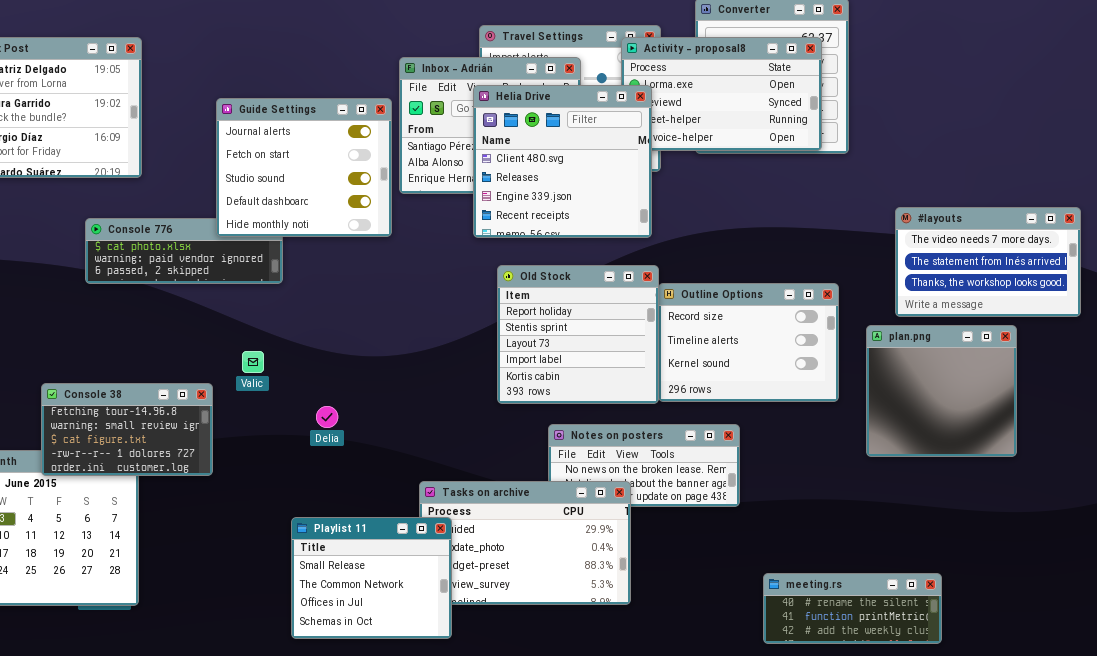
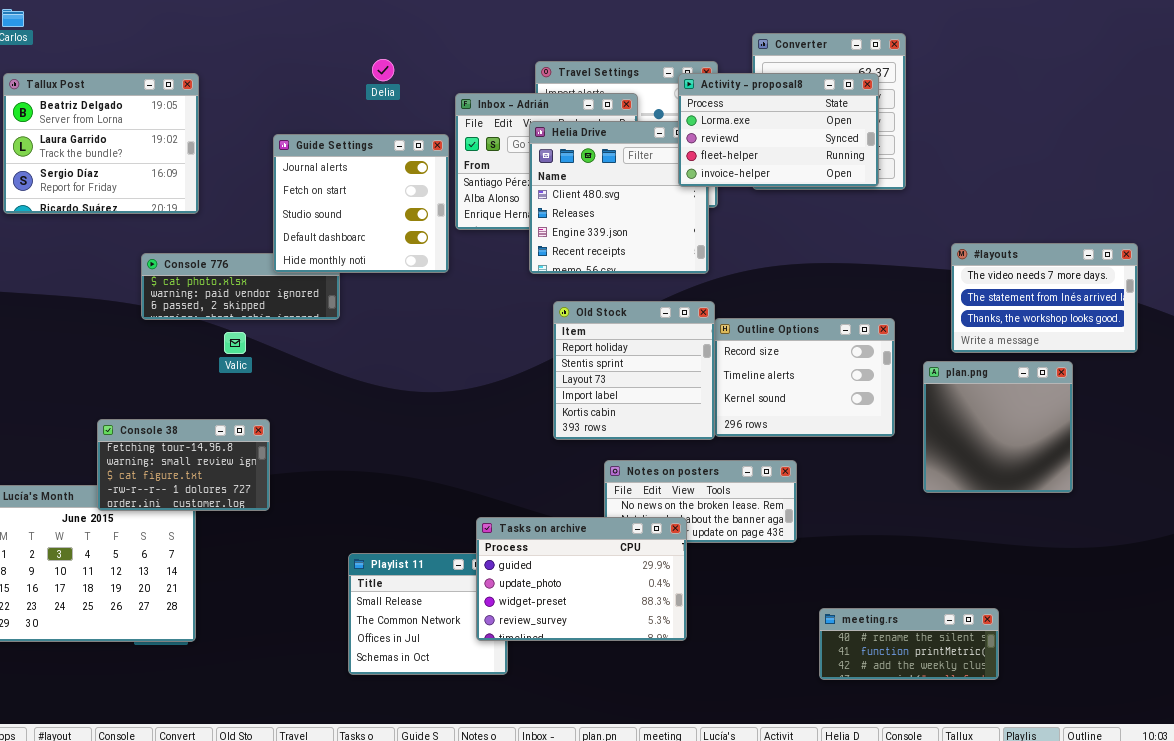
Activity - proposal8: [621,37,822,151] -> [678,73,879,187], raised
Valic: [242,351,264,373] -> [224,332,246,354], moved
Delia: [316,406,338,428] -> [372,59,394,81], moved
Tasks on archive: [419,481,631,605] -> [476,517,687,641], raised

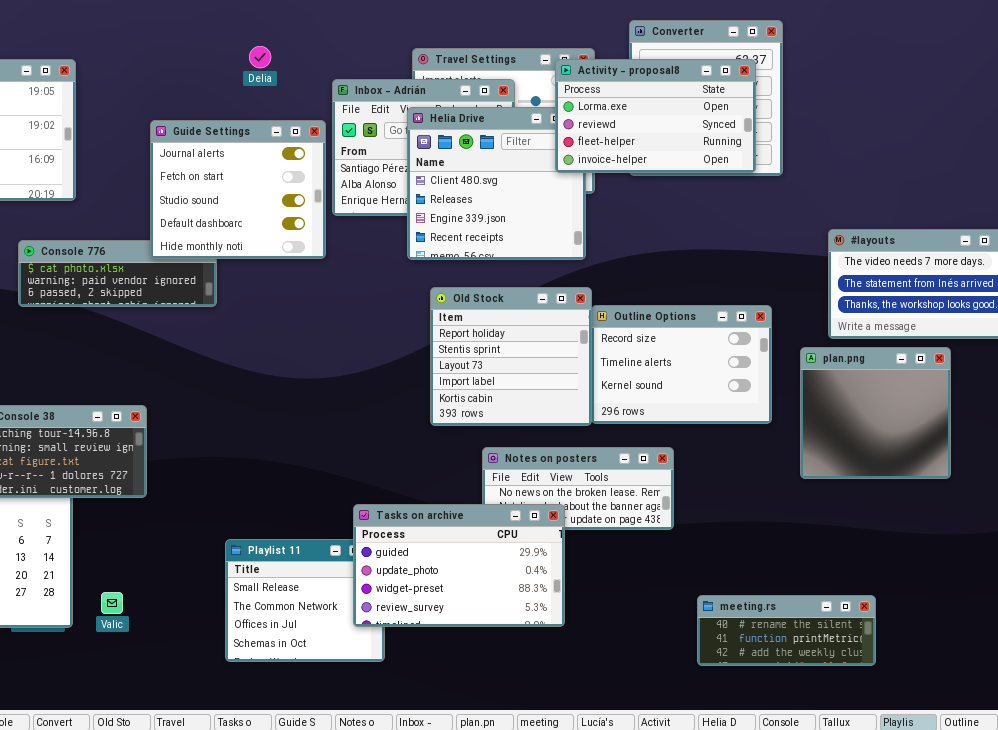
Valic: [224,332,246,354] -> [101,592,123,614], moved

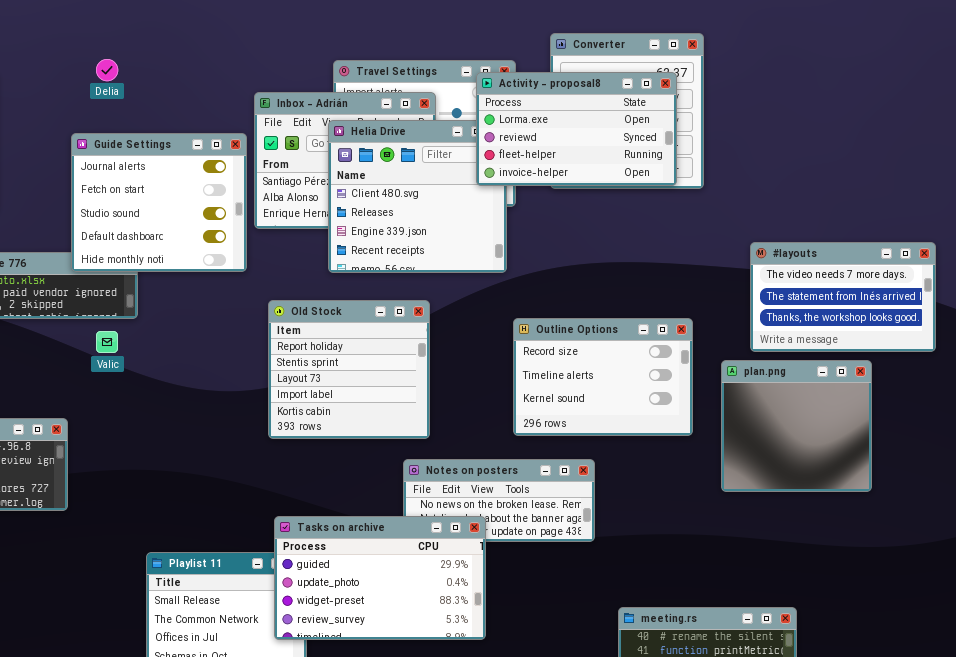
Delia: [249,46,271,68] -> [96,59,118,81], moved
Old Stock: [430,287,592,426] -> [268,300,430,439], moved
Valic: [101,592,123,614] -> [96,331,118,353], moved

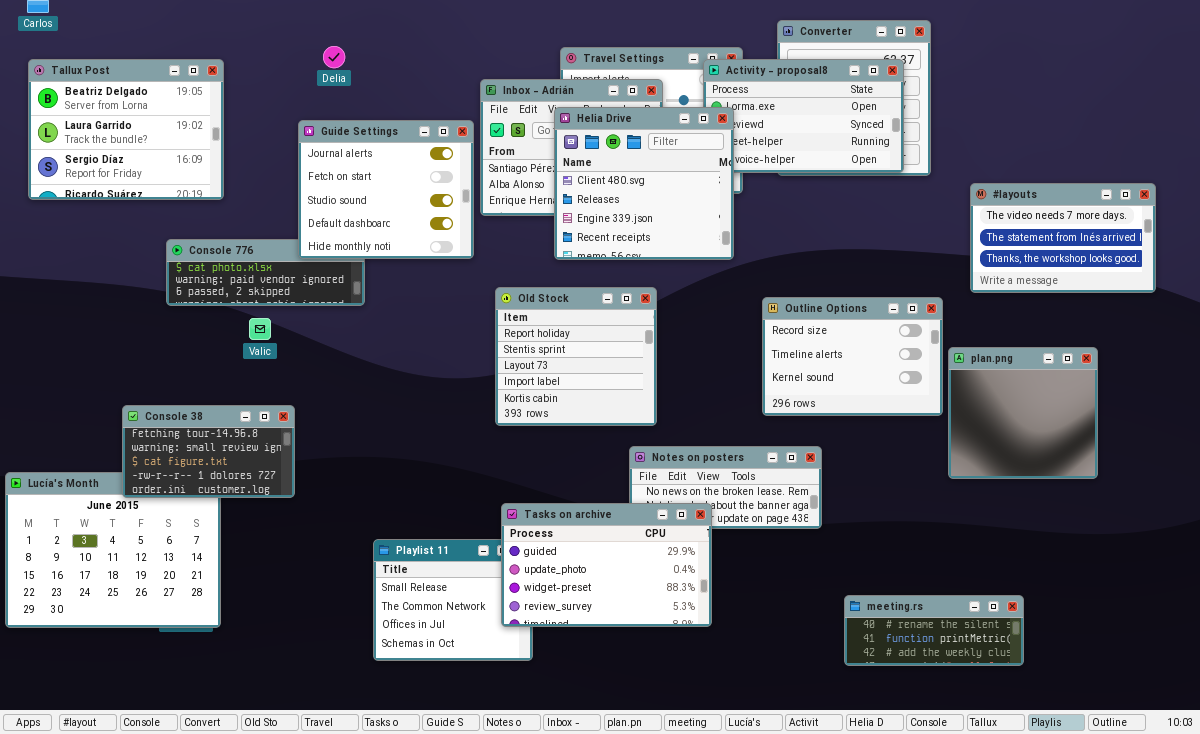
Helia Drive: [328,120,507,273] -> [554,107,734,260], raised
#layouts: [750,242,936,352] -> [970,183,1156,293], moved
Outline Options: [513,318,693,436] -> [762,297,943,416], moved
Valic: [96,331,118,353] -> [249,318,271,340], moved

